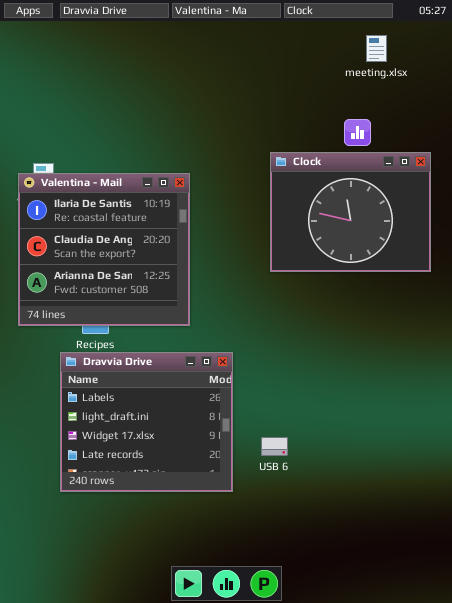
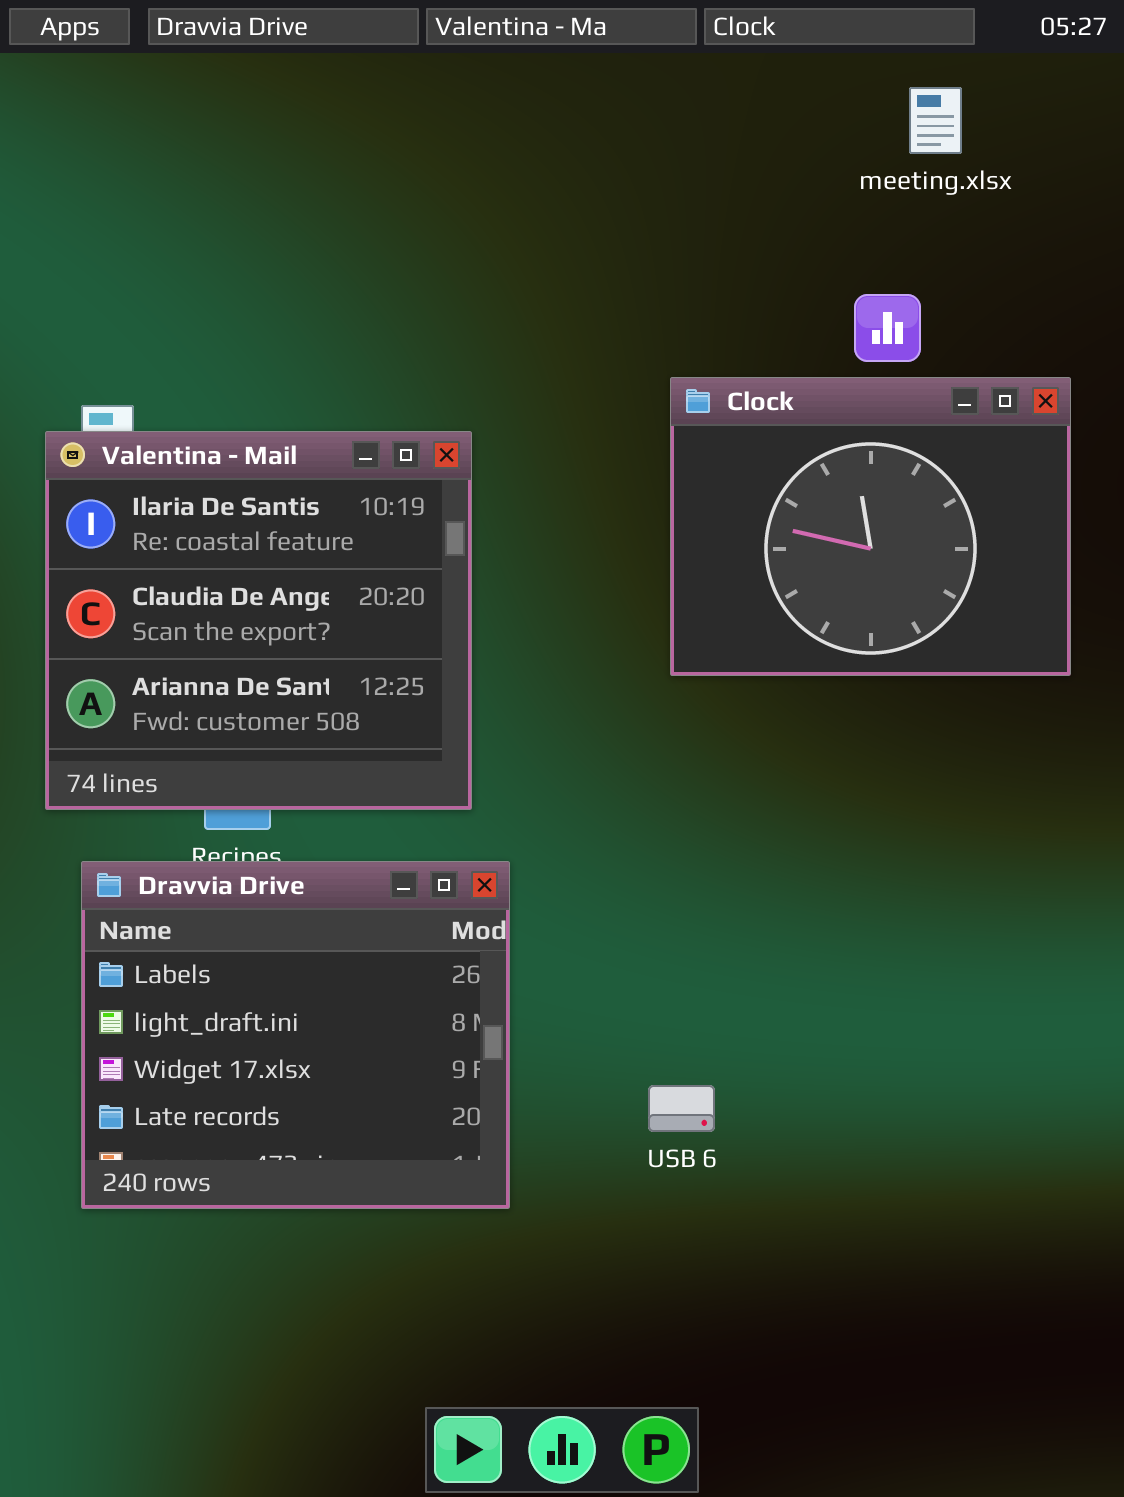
Dravvia Drive: [60,352,233,492] -> [81,861,510,1209], moved

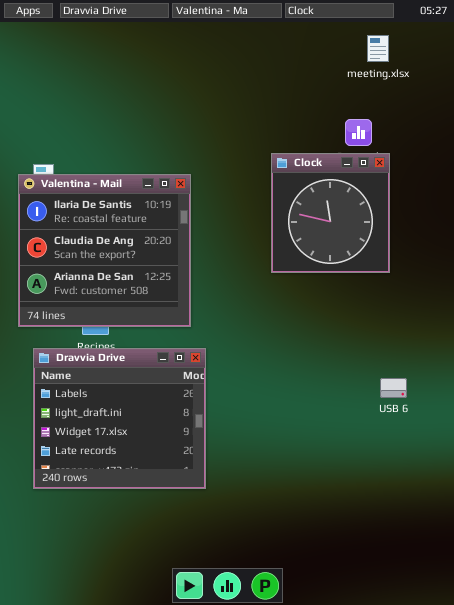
Clock: [670,377,1071,676] -> [271,153,390,273], resized
USB 6: [648,1085,715,1132] -> [380,378,407,398], moved

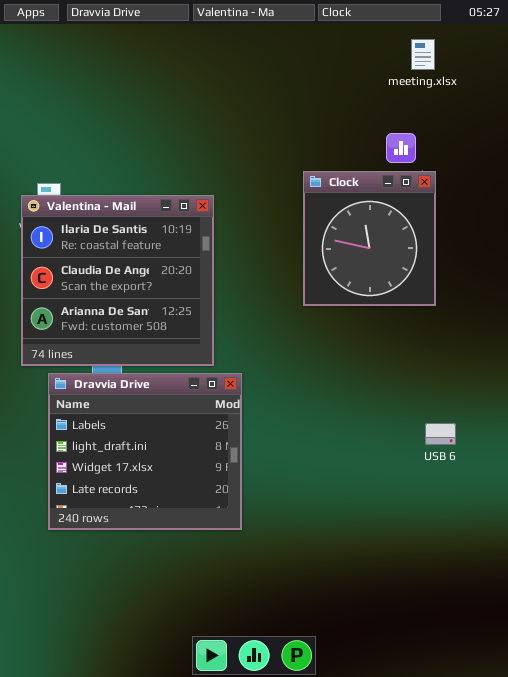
Dravvia Drive: [33,348,206,489] -> [48,373,242,530], moved

